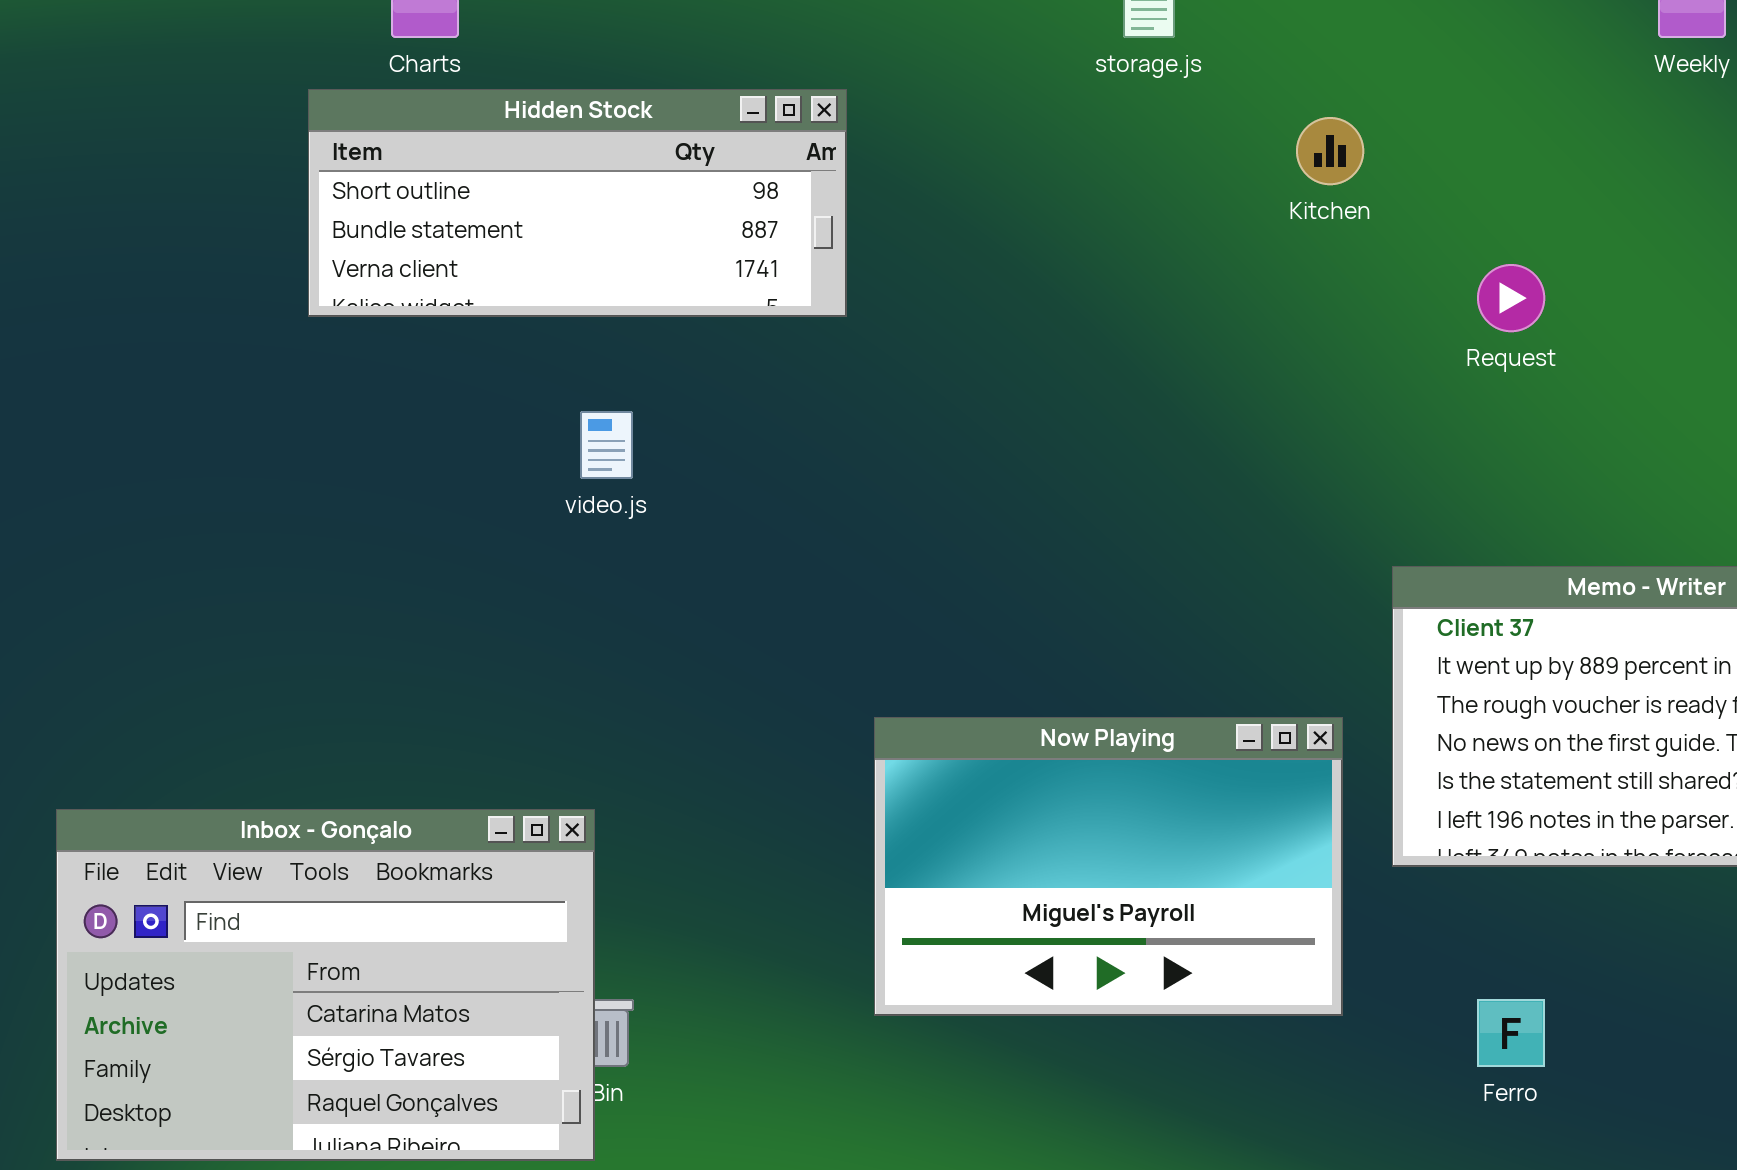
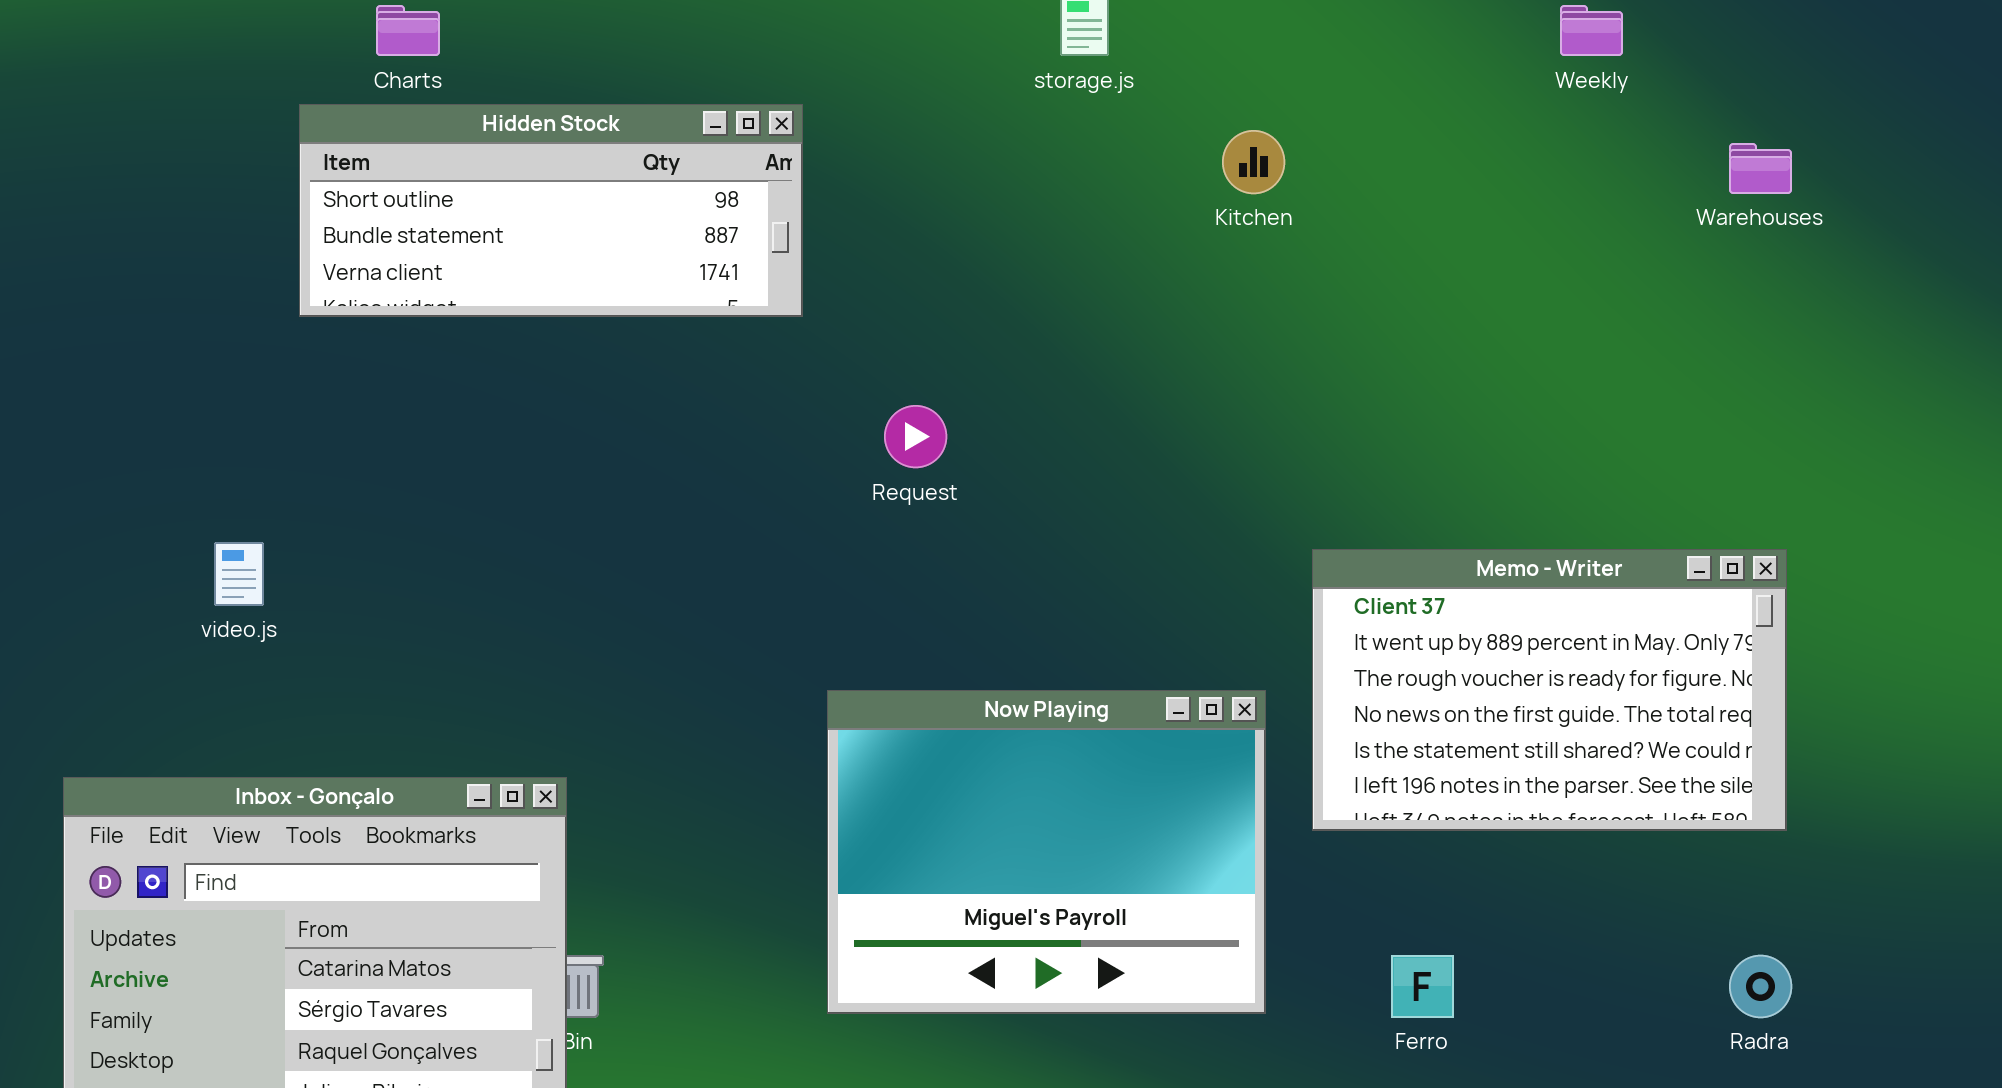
Request: [1477,264,1545,332] -> [884,405,947,468], moved
video.js: [580,411,633,479] -> [214,542,264,606], moved
Now Playing: [874,717,1343,1016] -> [827,690,1266,1014], resized

